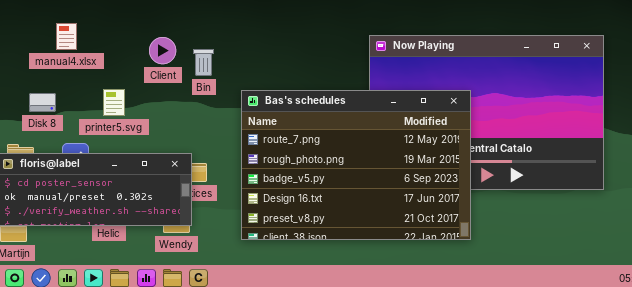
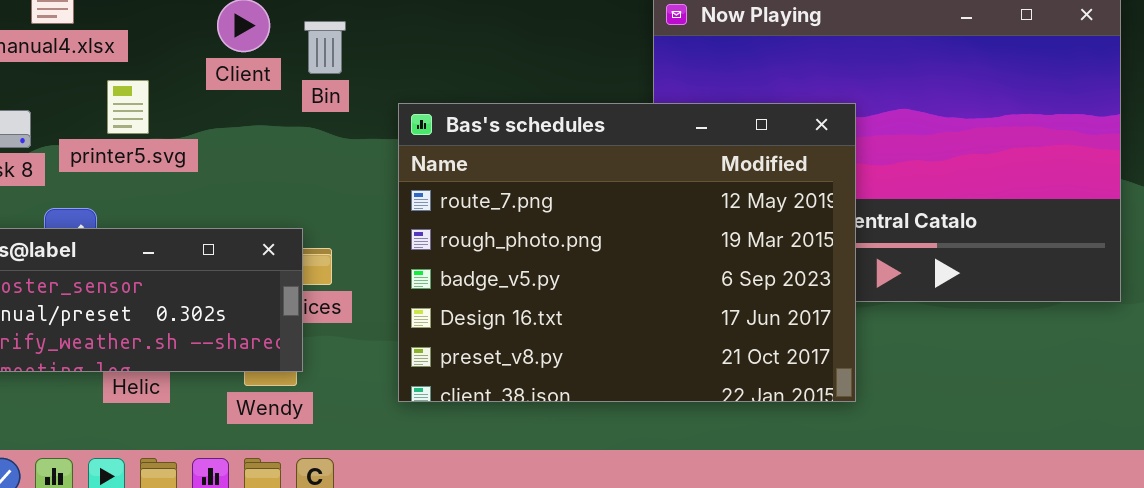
printer5.svg: [103,89,125,116] -> [107,80,149,134], moved

